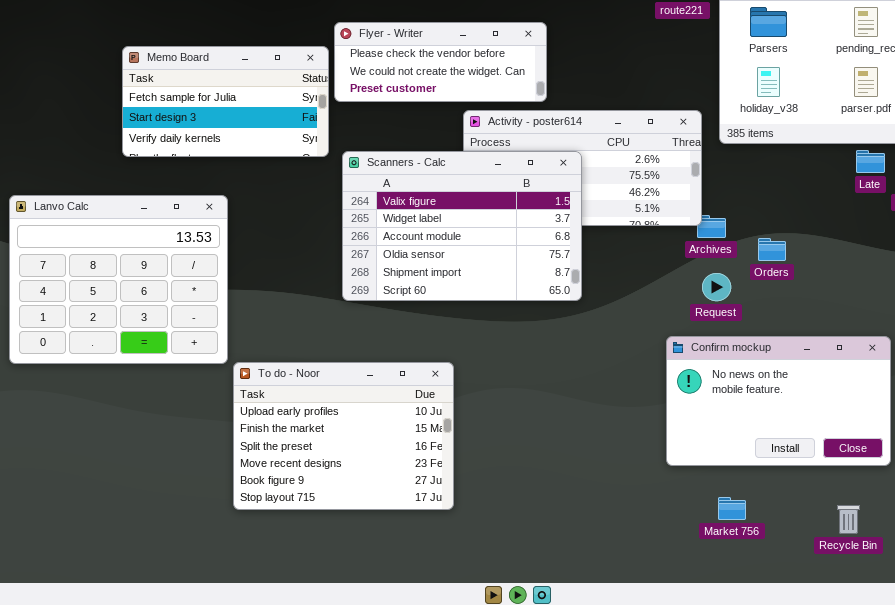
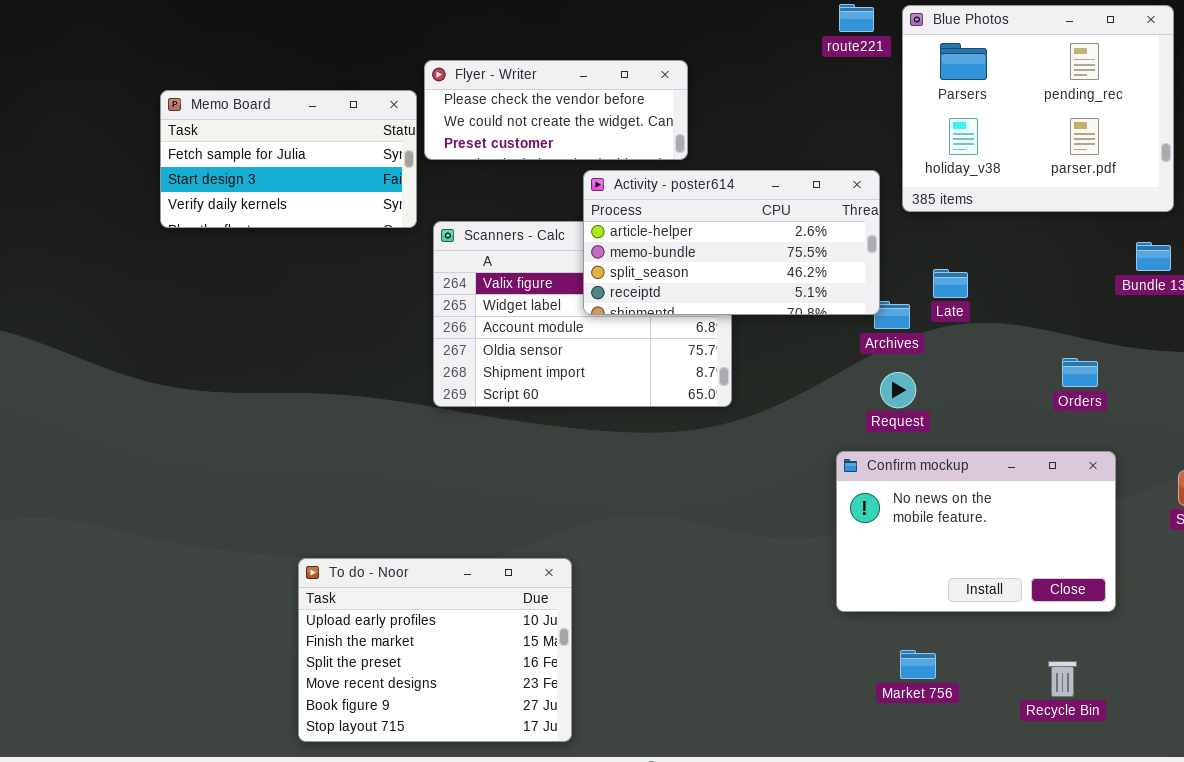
Activity - poster614: [463,110,702,226] -> [583,170,880,315], raised
Late: [856,150,885,173] -> [933,269,968,298], moved
Lanvo Calc: [9,195,228,364] -> none, closed
Orders: [758,238,786,261] -> [1062,358,1098,387], moved
To do - Noor: [233,362,454,510] -> [298,558,572,742], moved

